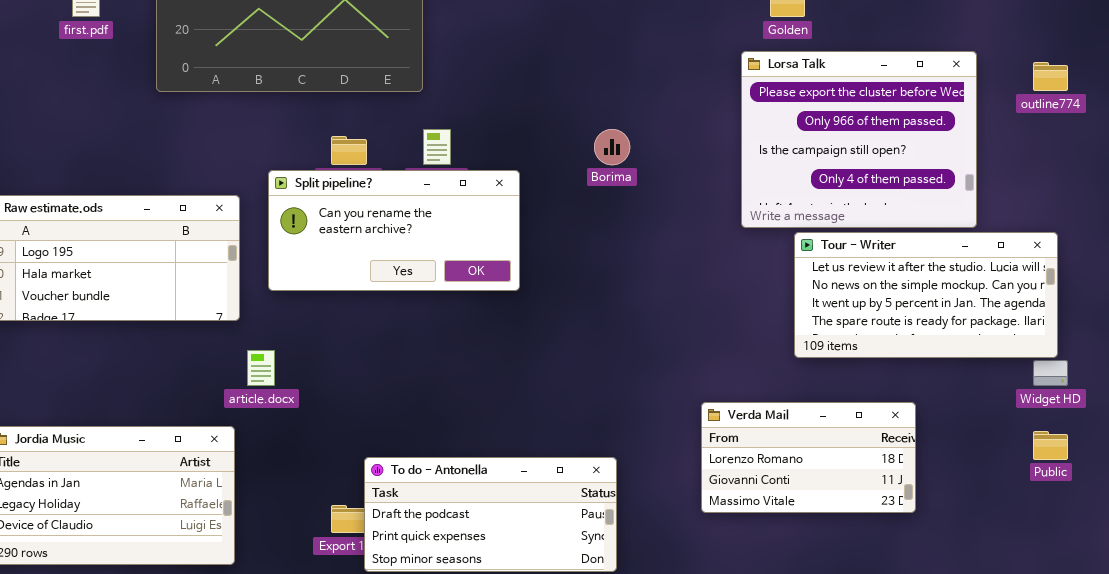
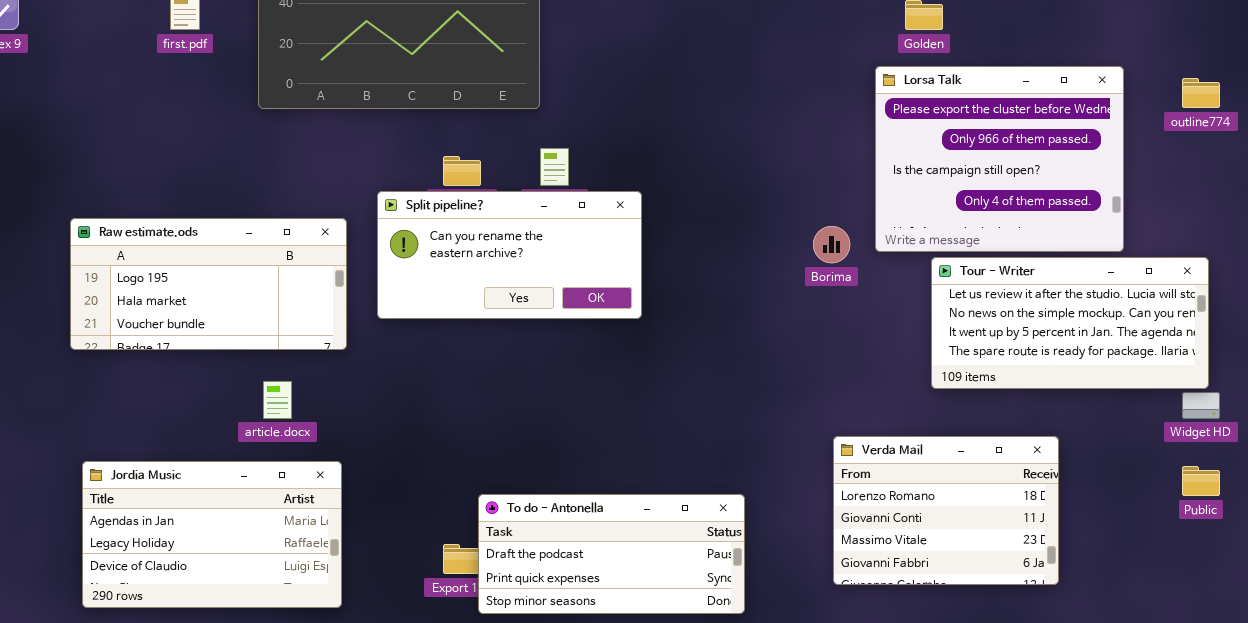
Borima: [594,129,630,165] -> [813,226,850,263], moved
article.docx: [247,350,275,386] -> [263,381,292,419], moved
Verda Mail: [701,402,916,513] -> [833,436,1059,585], resized

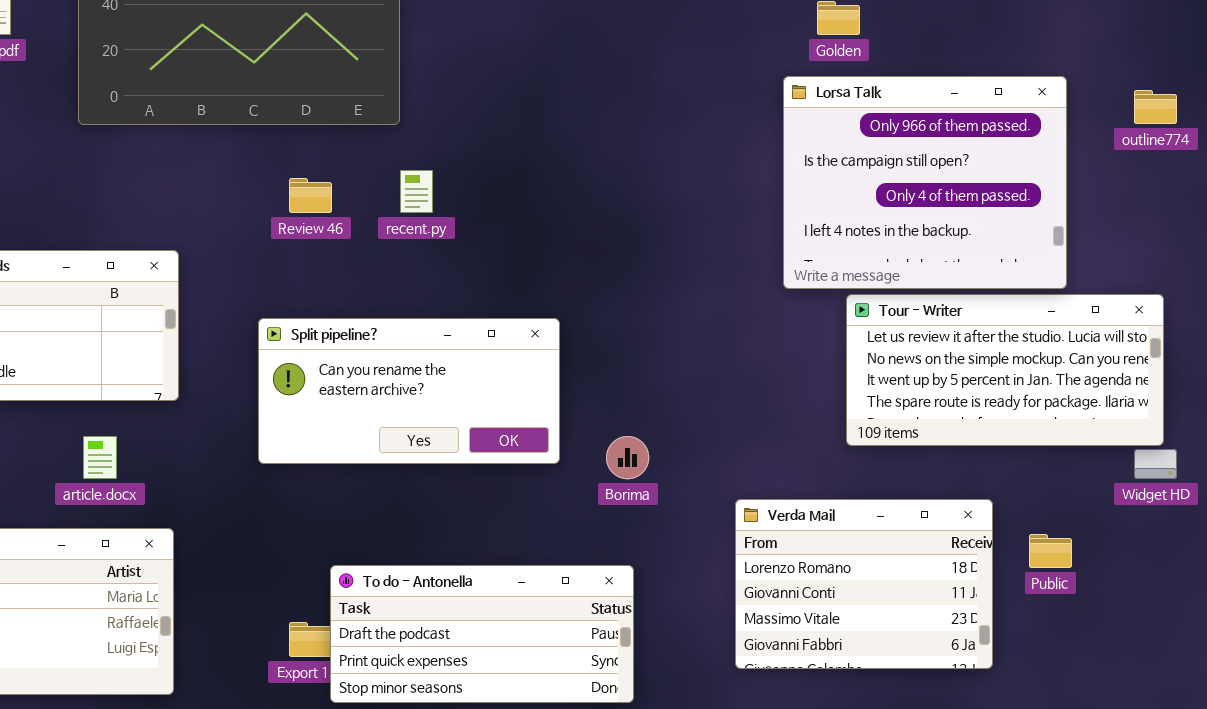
Lorsa Talk: [875,66,1124,252] -> [783,76,1067,289], scrolled down 1 row
Split pipeline?: [377,191,642,319] -> [258,318,560,464], moved
Borima: [813,226,850,263] -> [606,436,649,479], moved
Public: [1182,466,1220,496] -> [1029,534,1072,568], moved

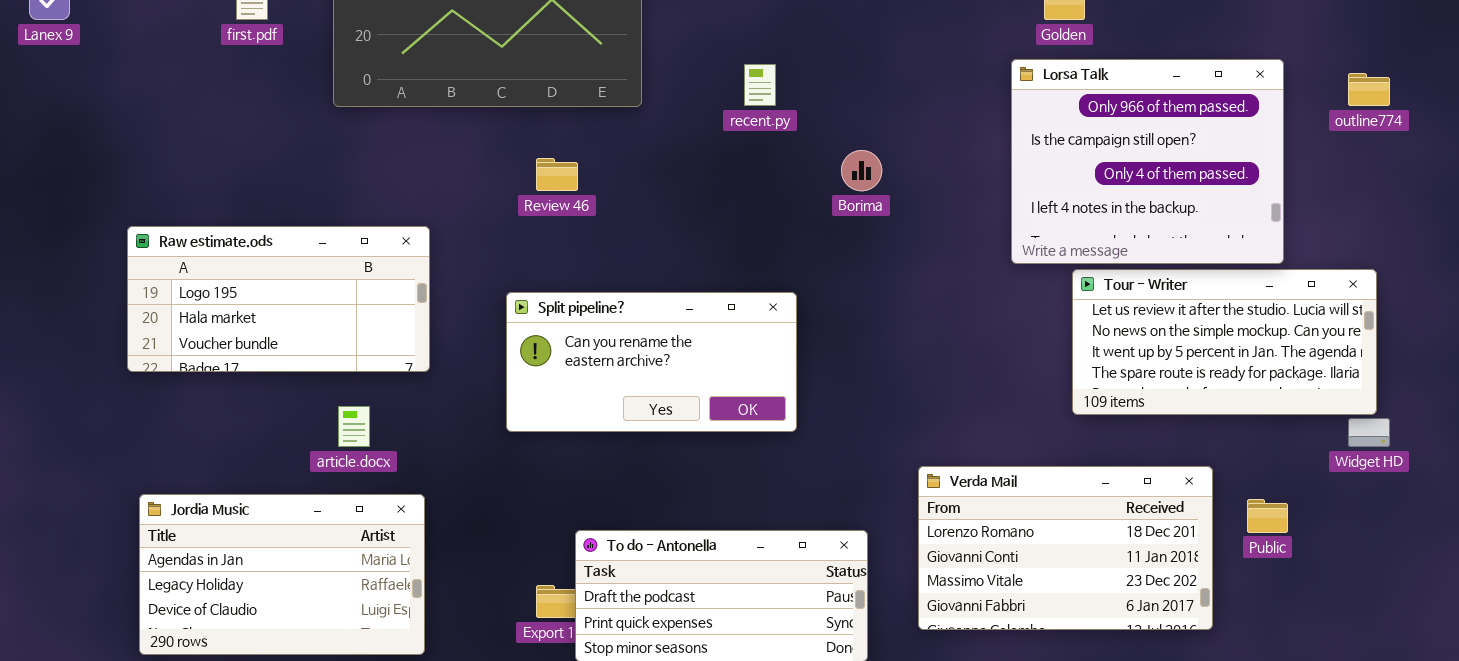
recent.py: [400,170,433,213] -> [744,64,776,106], moved
Borima: [606,436,649,479] -> [841,150,882,191], moved
Verda Mail: [735,499,993,669] -> [918,466,1213,630], resized

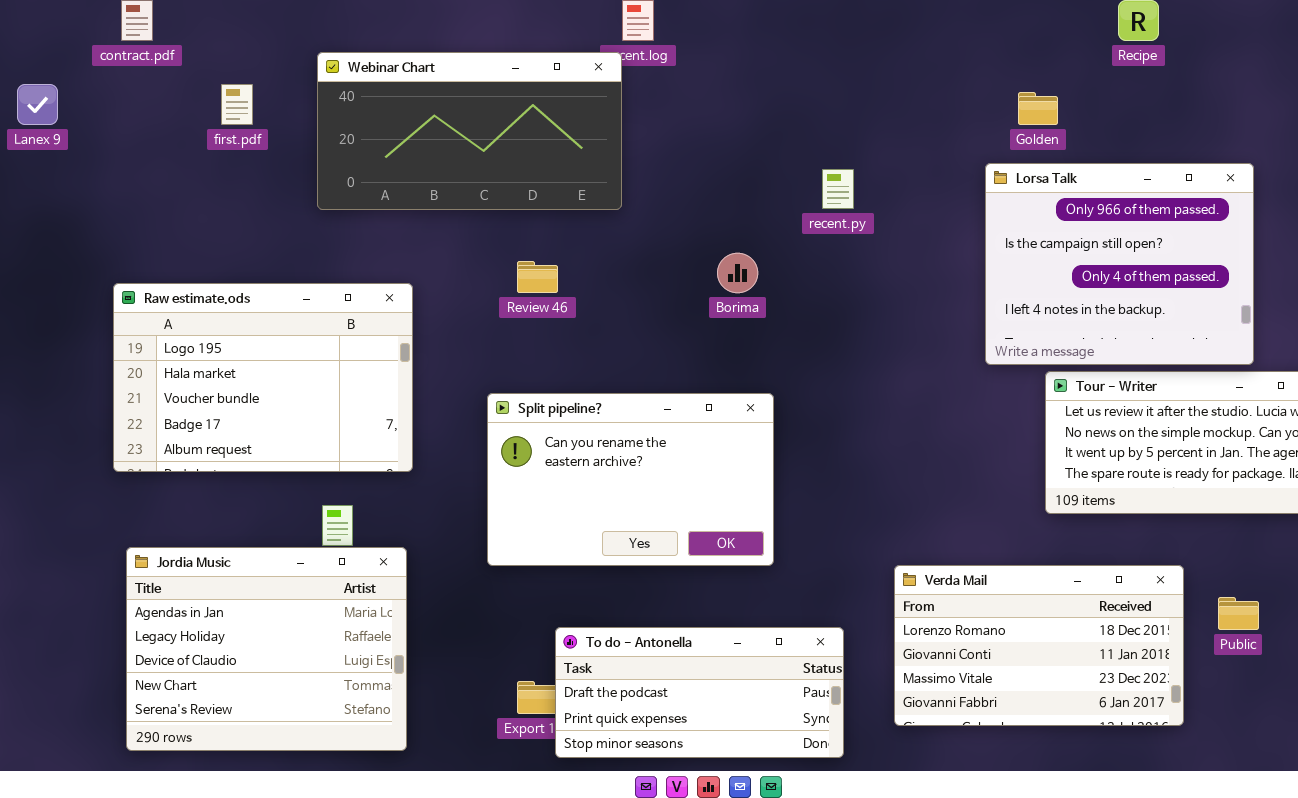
recent.py: [744,64,776,106] -> [822,169,854,209], moved
Borima: [841,150,882,191] -> [717,253,758,293], moved
Raw estimate.ods: [127,226,430,372] -> [113,283,413,472], resized
Split pipeline?: [506,292,797,432] -> [487,393,774,566], resized
Jordia Music: [139,494,425,655] -> [126,547,407,751], resized

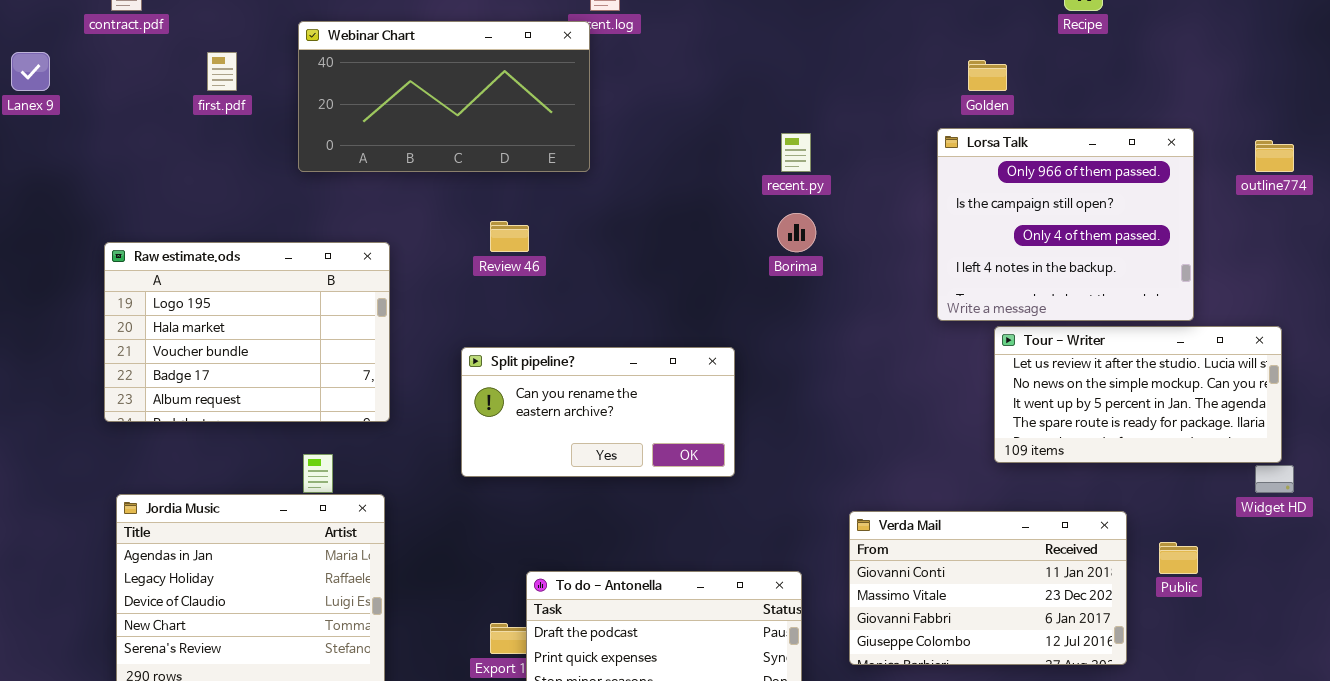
Borima: [717,253,758,293] -> [777,213,816,252], moved
Split pipeline?: [487,393,774,566] -> [461,347,735,477], resized
Verda Mail: [894,565,1184,726] -> [849,511,1127,665], scrolled down 1 row

